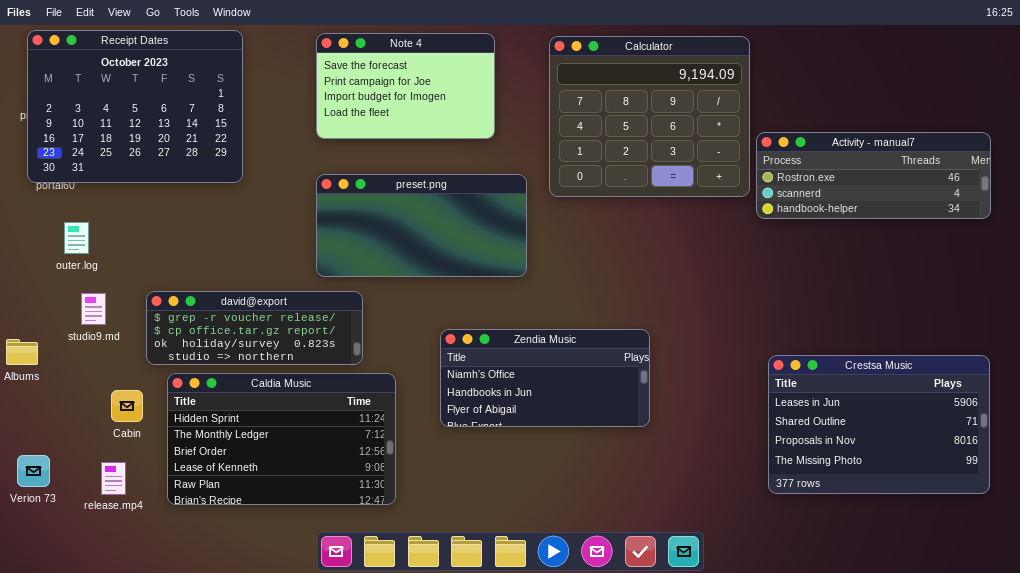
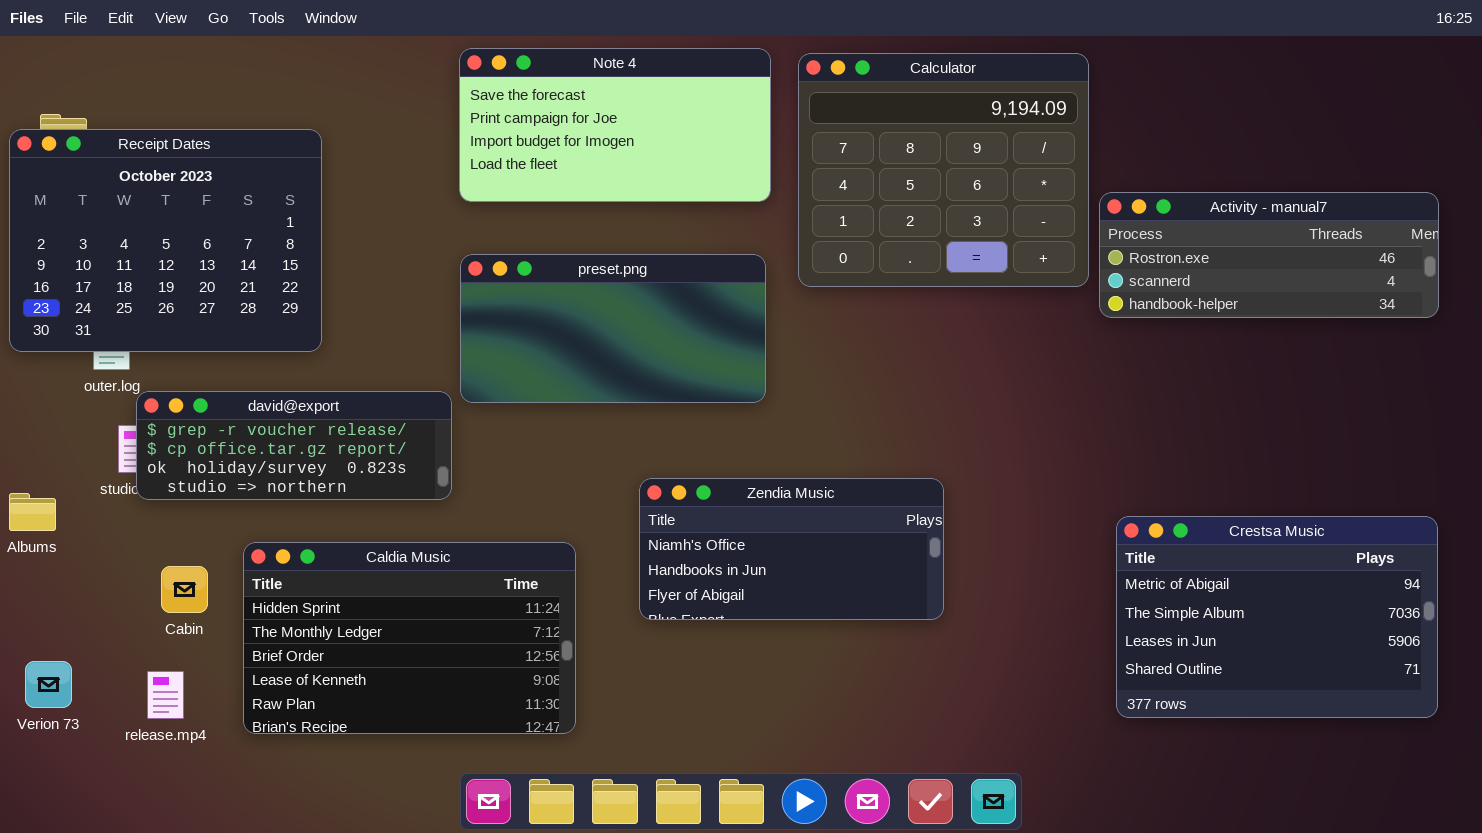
Receipt Dates: [27,30,243,183] -> [9,129,322,352], moved
Note 4: [316,33,495,139] -> [459,48,771,202], resized
david@export: [146,291,363,365] -> [136,391,452,500], moved
Crestsa Music: [768,355,990,494] -> [1116,516,1438,718], scrolled up 2 rows

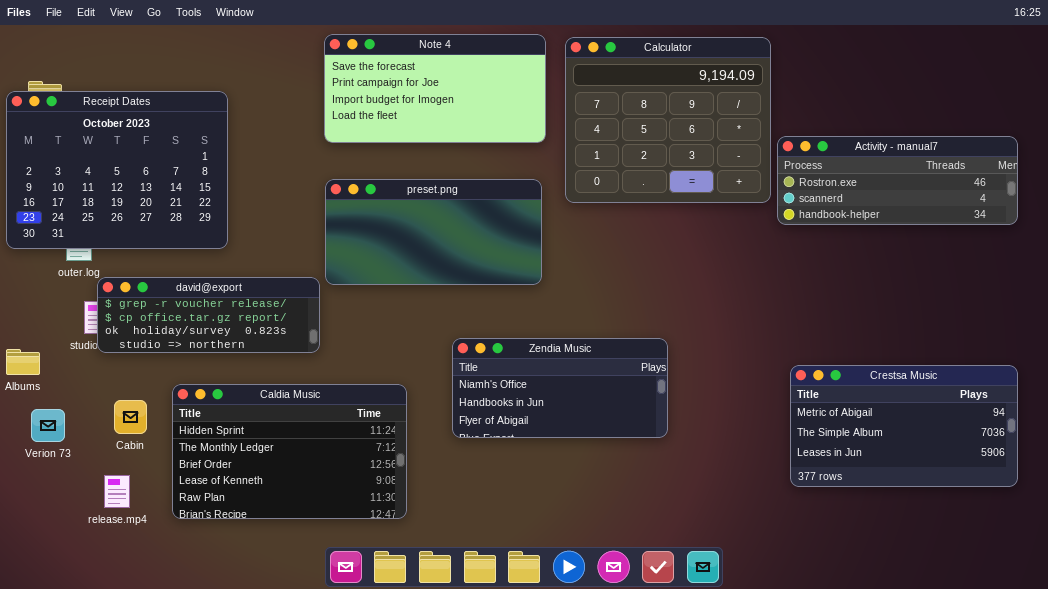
Crestsa Music: [1116,516,1438,718] -> [790,365,1018,487], resized
Verion 73: [25,661,72,708] -> [31,409,65,442], moved

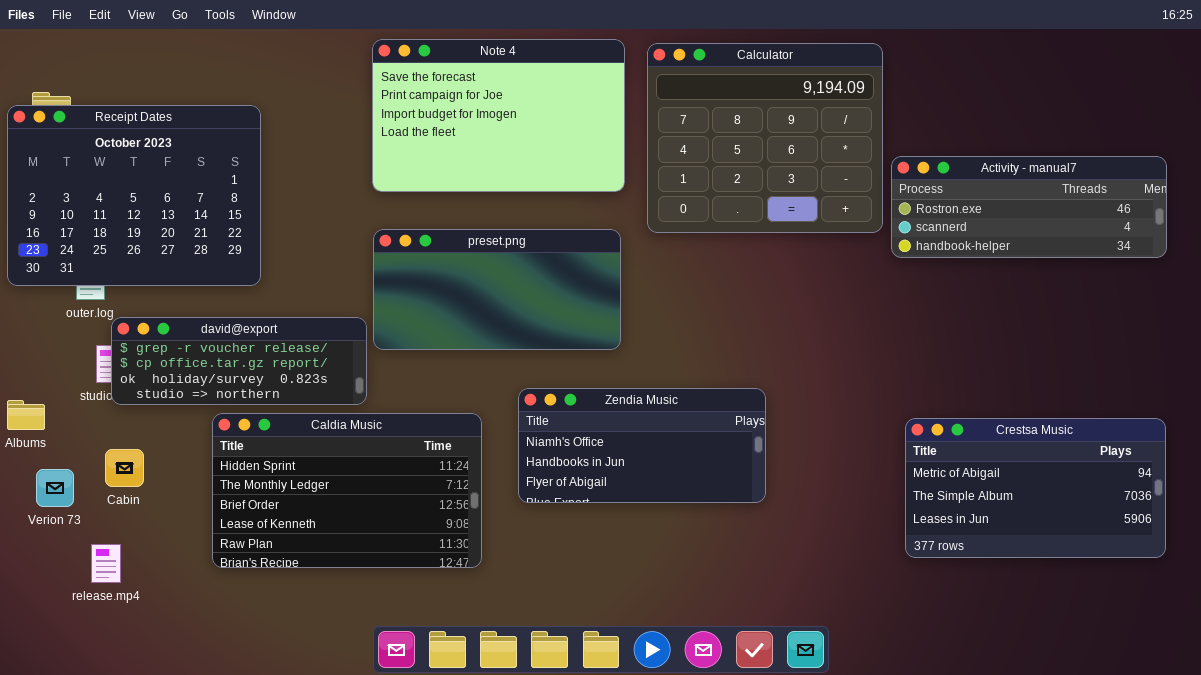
Note 4: [324,34,546,143] -> [372,39,625,192], resized
preset.png: [325,179,542,285] -> [373,229,621,350], moved
Caldia Music: [172,384,407,519] -> [212,413,482,568], moved
Cabin: [114,400,147,434] -> [105,449,144,487], moved
release.mp4: [104,475,130,508] -> [91,544,121,583], moved

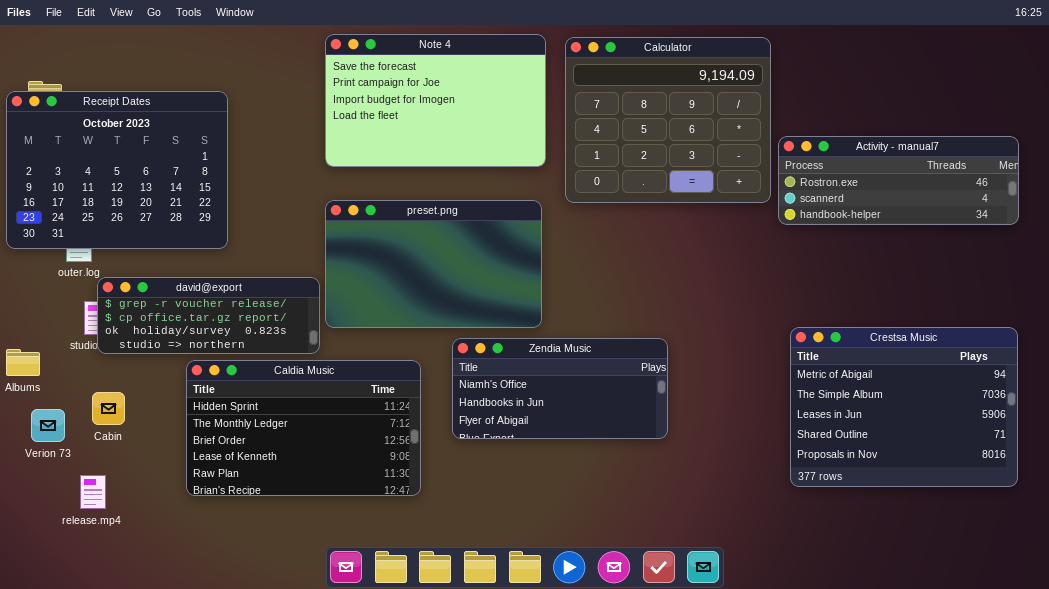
preset.png: [373,229,621,350] -> [325,200,542,328], resized
Crestsa Music: [905,418,1166,558] -> [790,327,1018,487], resized

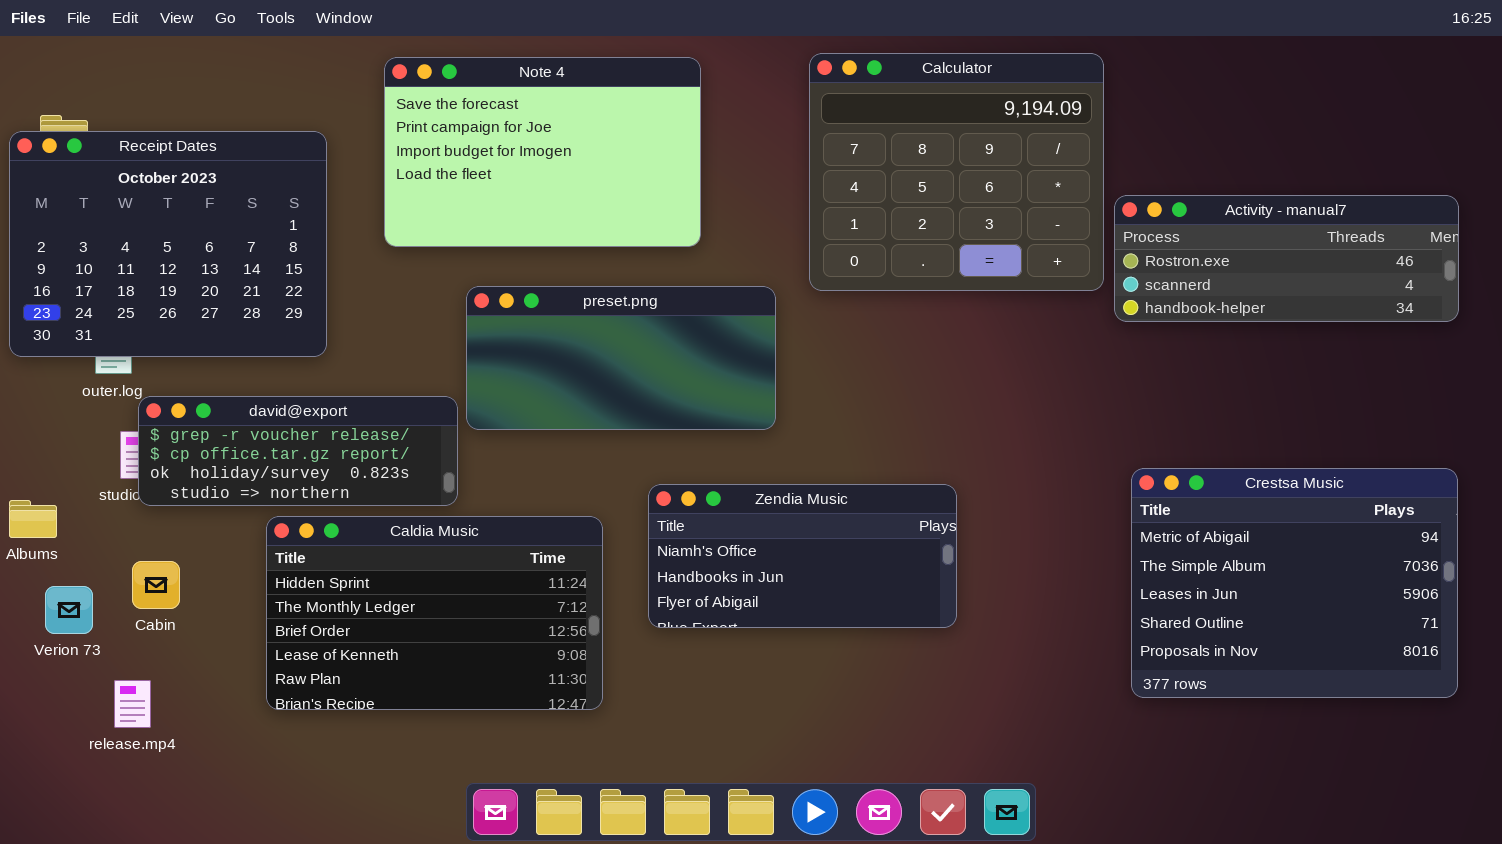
Note 4: [325,34,546,167] -> [384,57,701,247], moved
preset.png: [325,200,542,328] -> [466,286,776,430], resized

